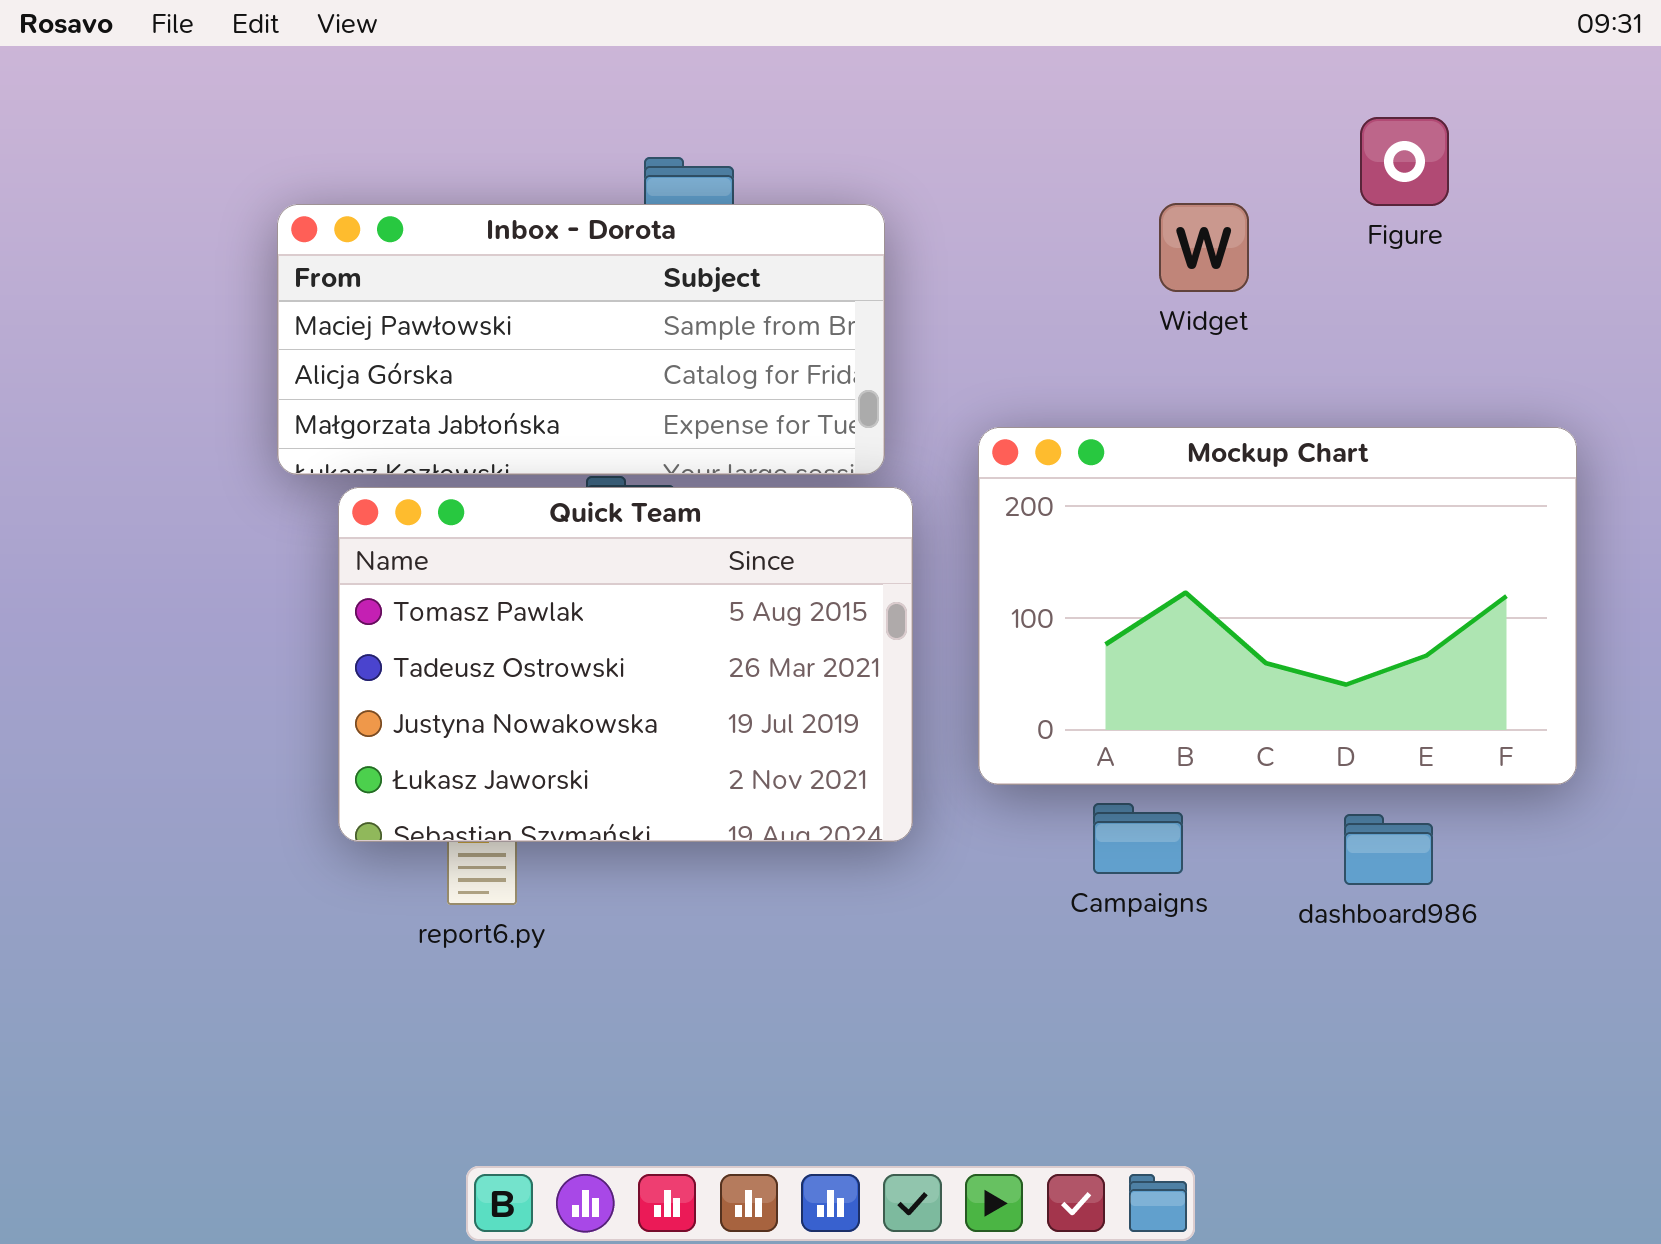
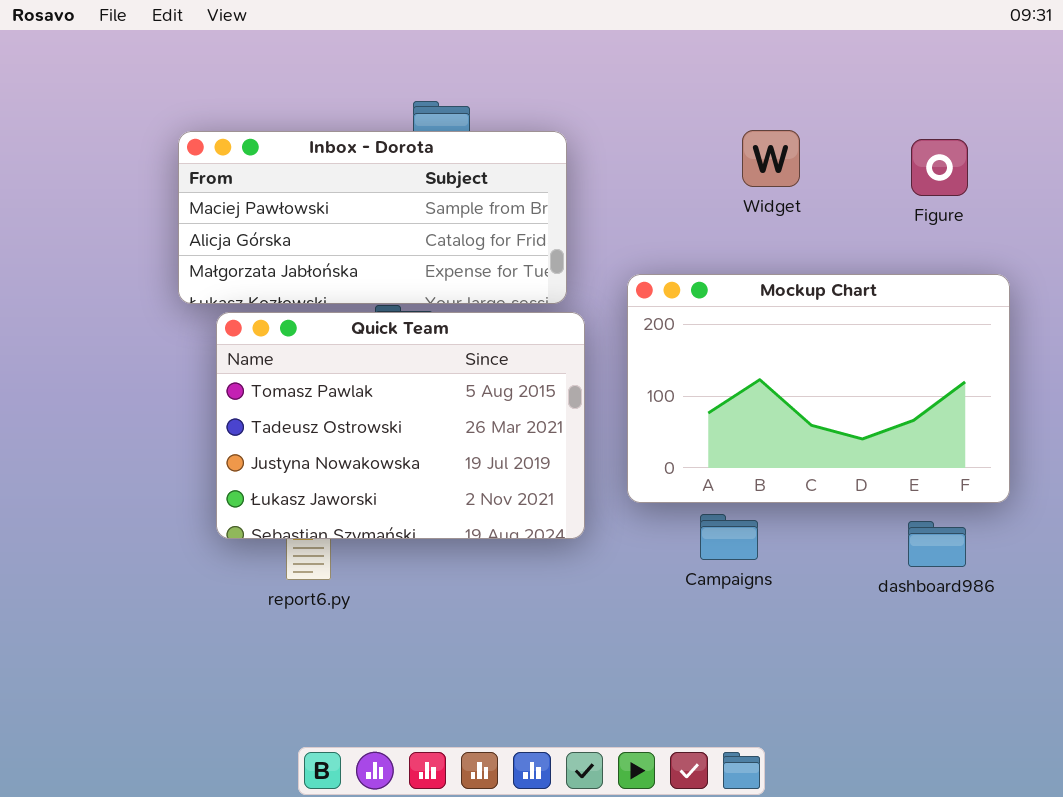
Figure: [1360,117,1449,206] -> [911,139,968,196], moved
dashboard986: [1344,814,1433,885] -> [908,521,966,567], moved

